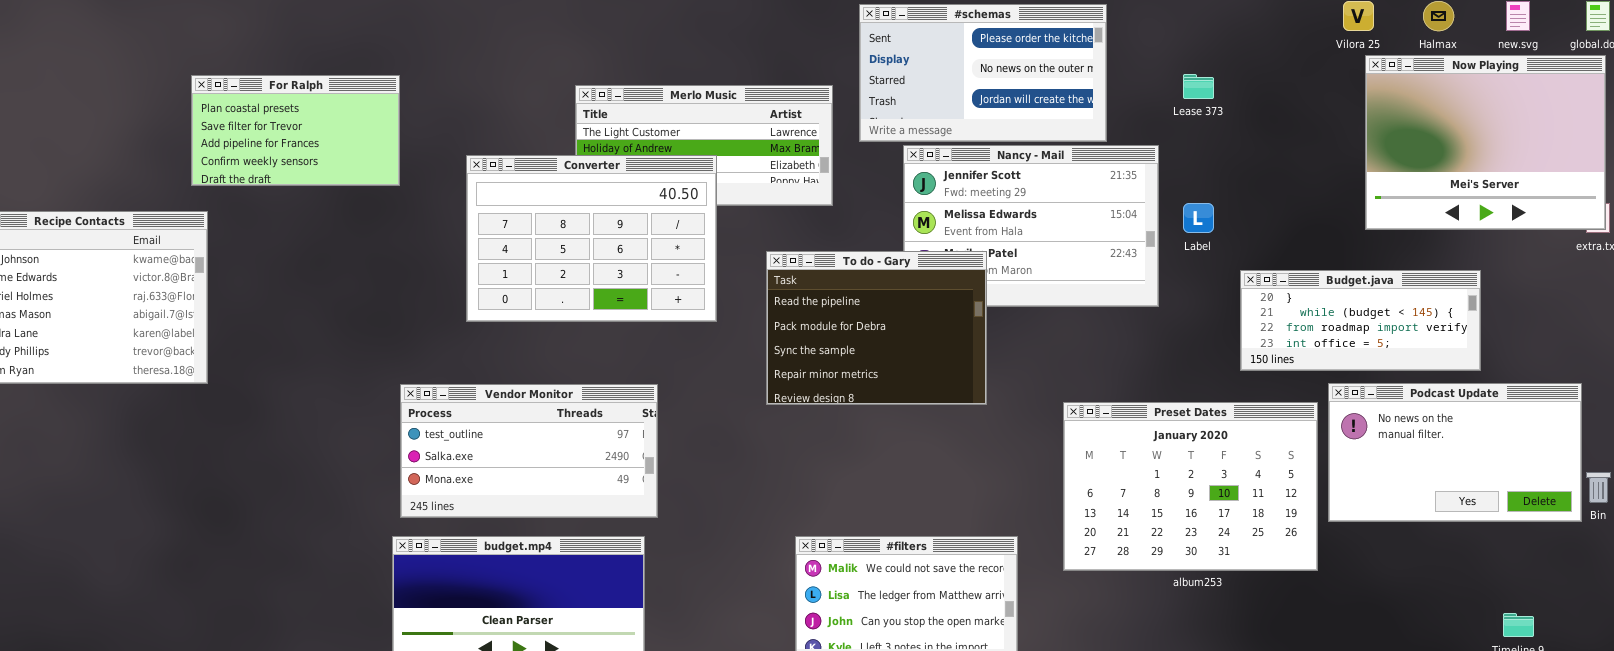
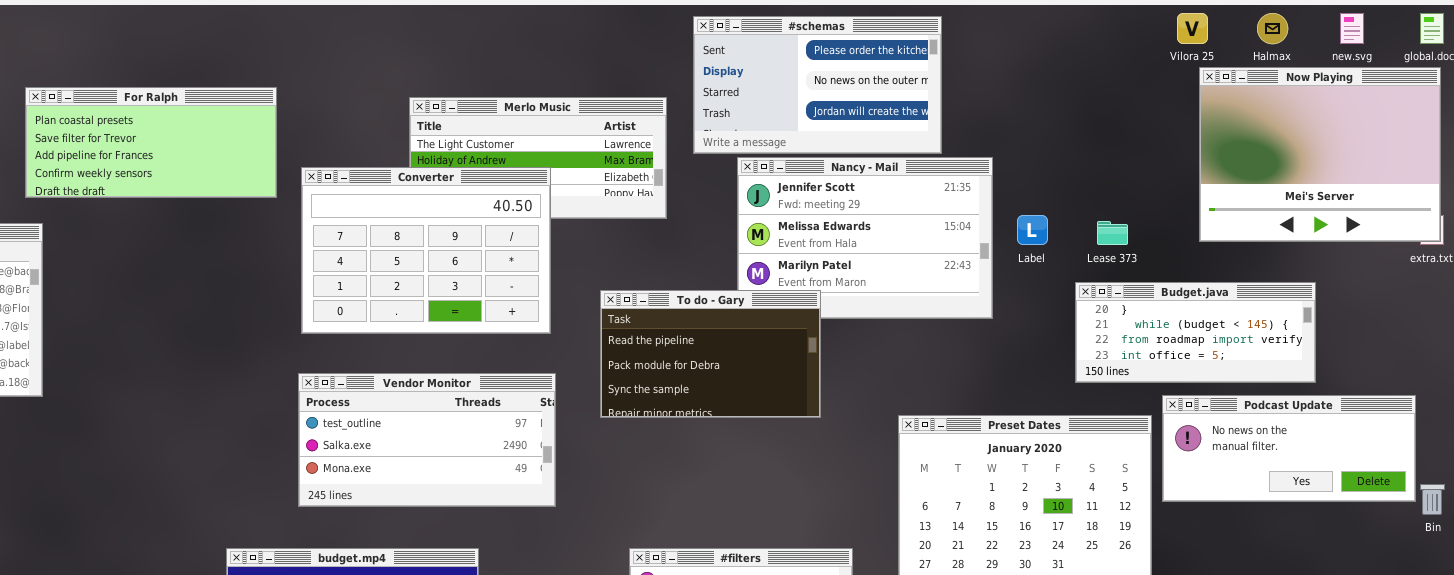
Lease 373: [1183,74,1214,99] -> [1097,221,1128,245], moved
For Ralph: [191,75,400,186] -> [25,87,277,198], resized
To do - Gary: [766,251,987,405] -> [600,290,821,418], resized
Podcast Update: [1328,383,1582,522] -> [1162,395,1416,502], resized
Vendor Monitor: [400,384,658,518] -> [298,373,556,507], moved

